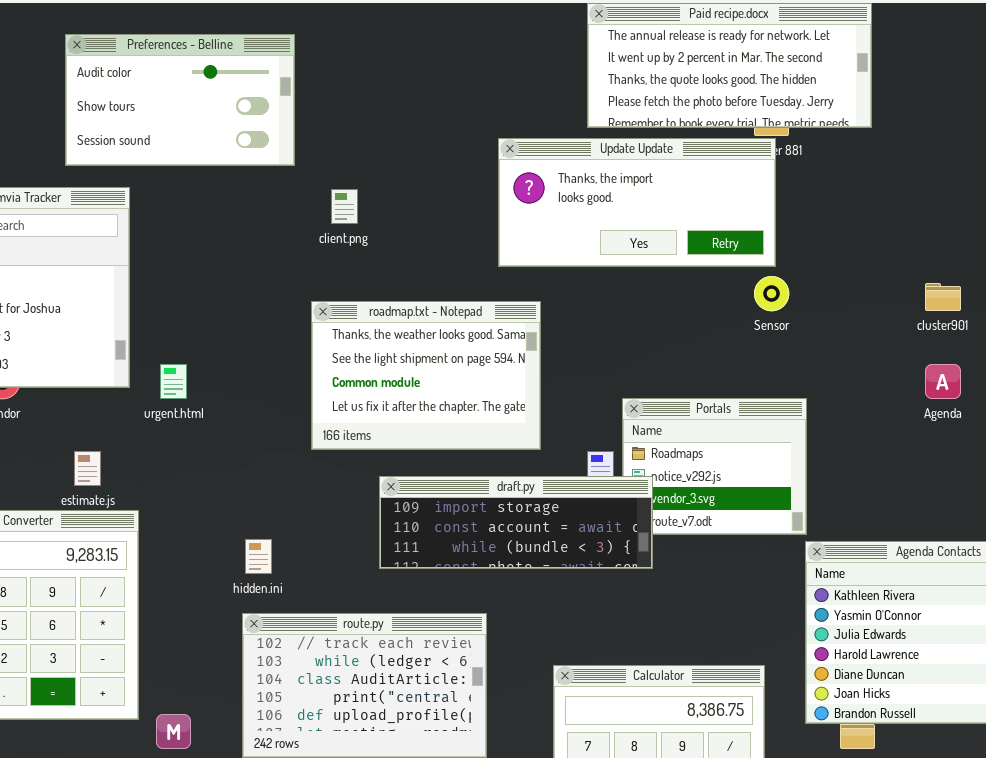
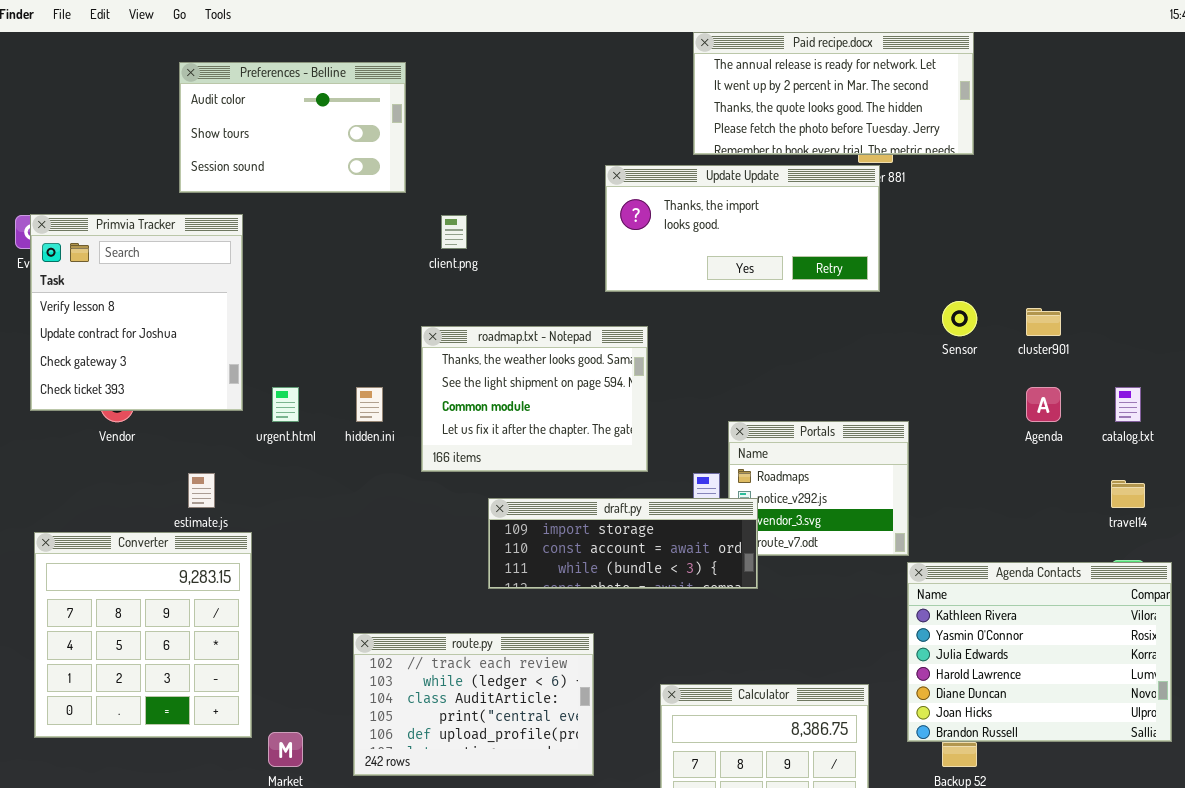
Sensor: [754,276,789,311] -> [942,301,977,336], moved
hidden.ini: [245,539,272,574] -> [356,387,383,422], moved

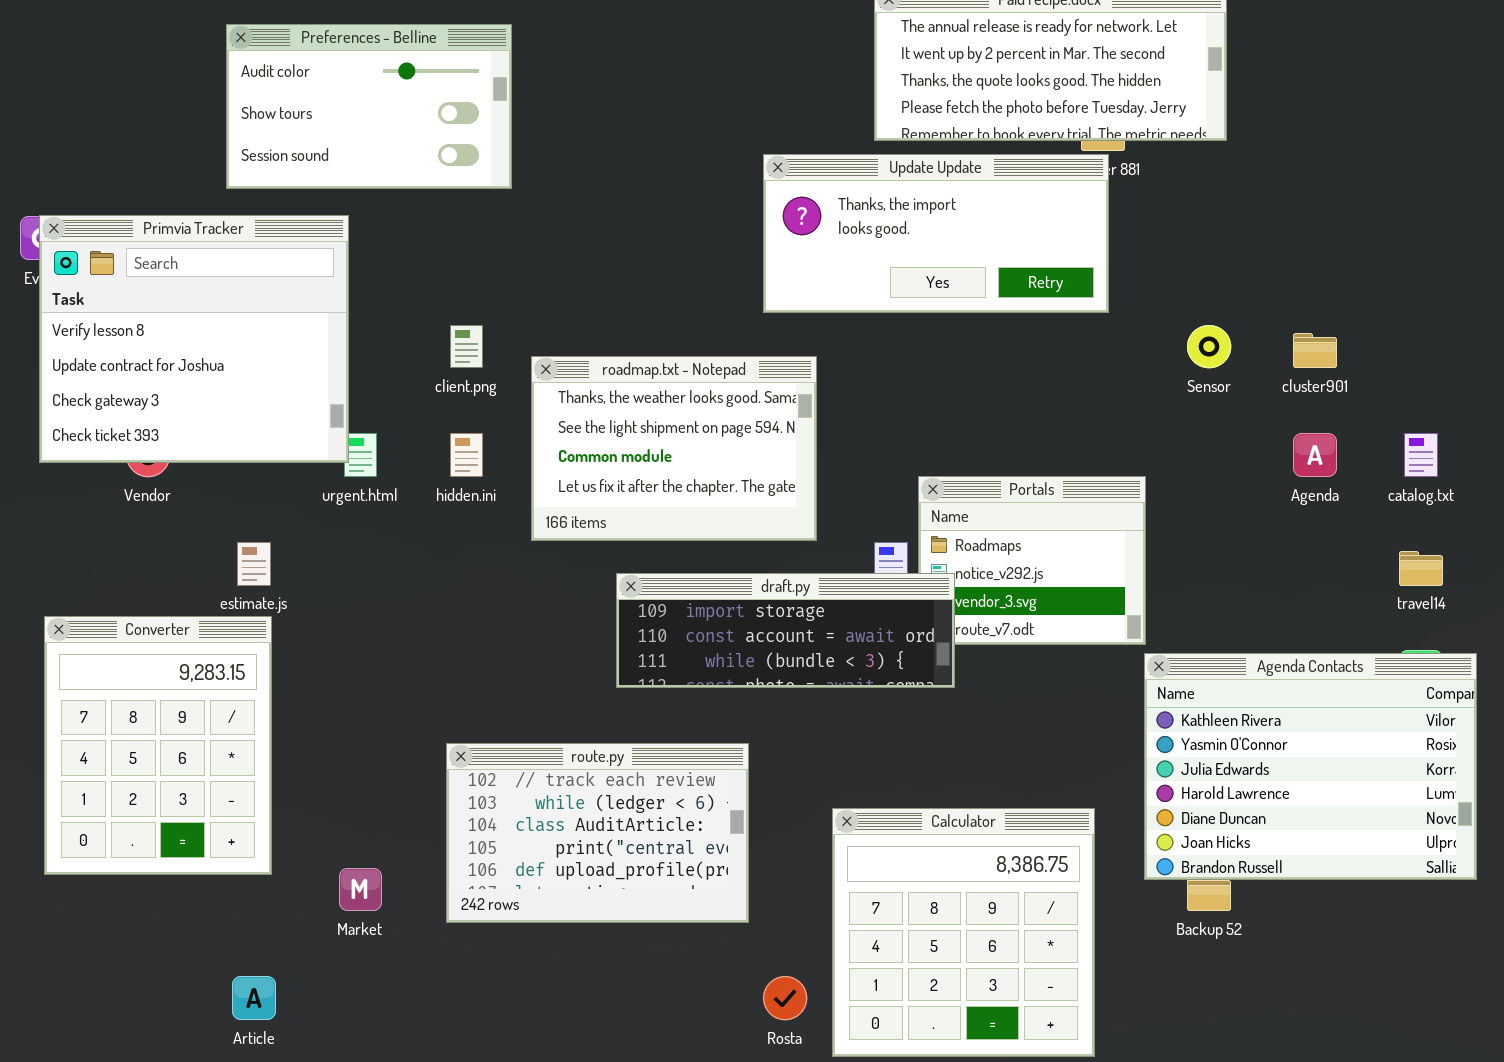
Primvia Tracker: [30,214,243,411] -> [39,215,349,463], resized
client.png: [441,215,467,249] -> [450,325,483,368], moved
Converter: [34,532,252,738] -> [44,616,272,875], resized

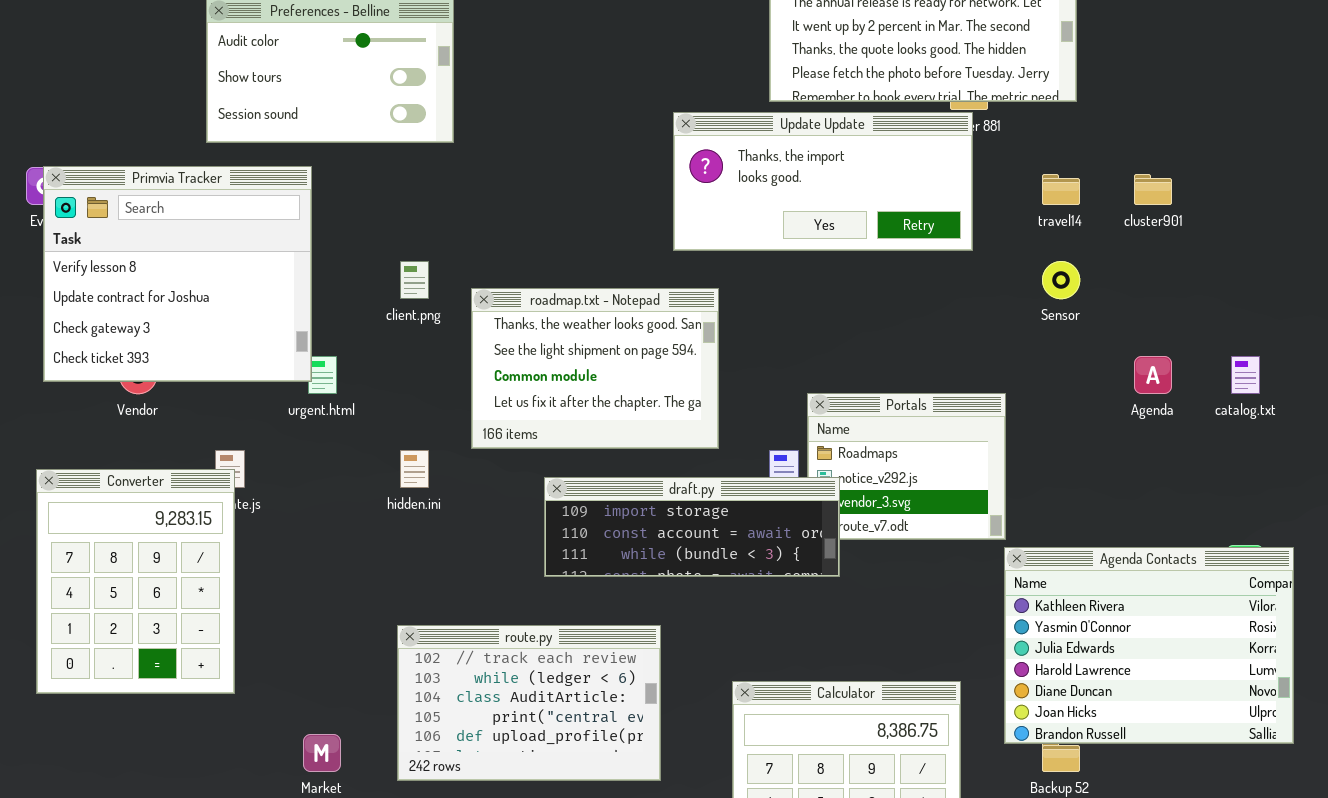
cluster901: [1293,333,1337,368] -> [1134,174,1172,205], moved
hidden.ini: [450,433,483,477] -> [400,450,429,488], moved
travel14: [1399,551,1443,586] -> [1042,174,1080,205], moved
Converter: [44,616,272,875] -> [36,469,235,694], moved

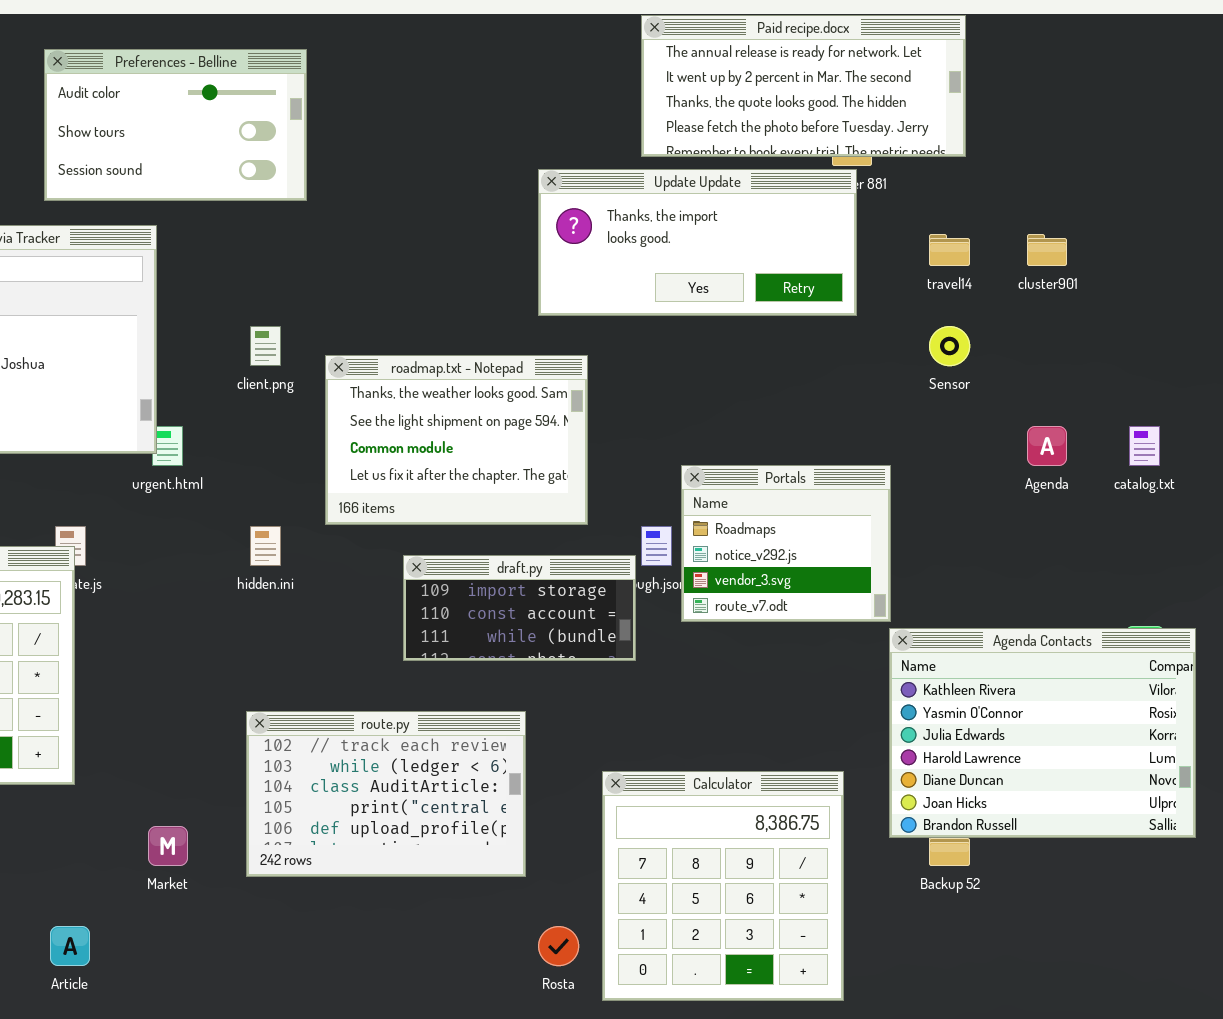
draft.py: [544,477,840,577] -> [403,555,636,661], resized

